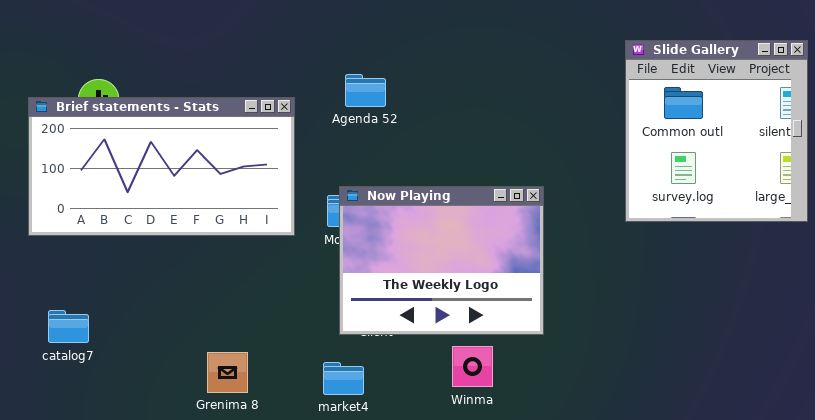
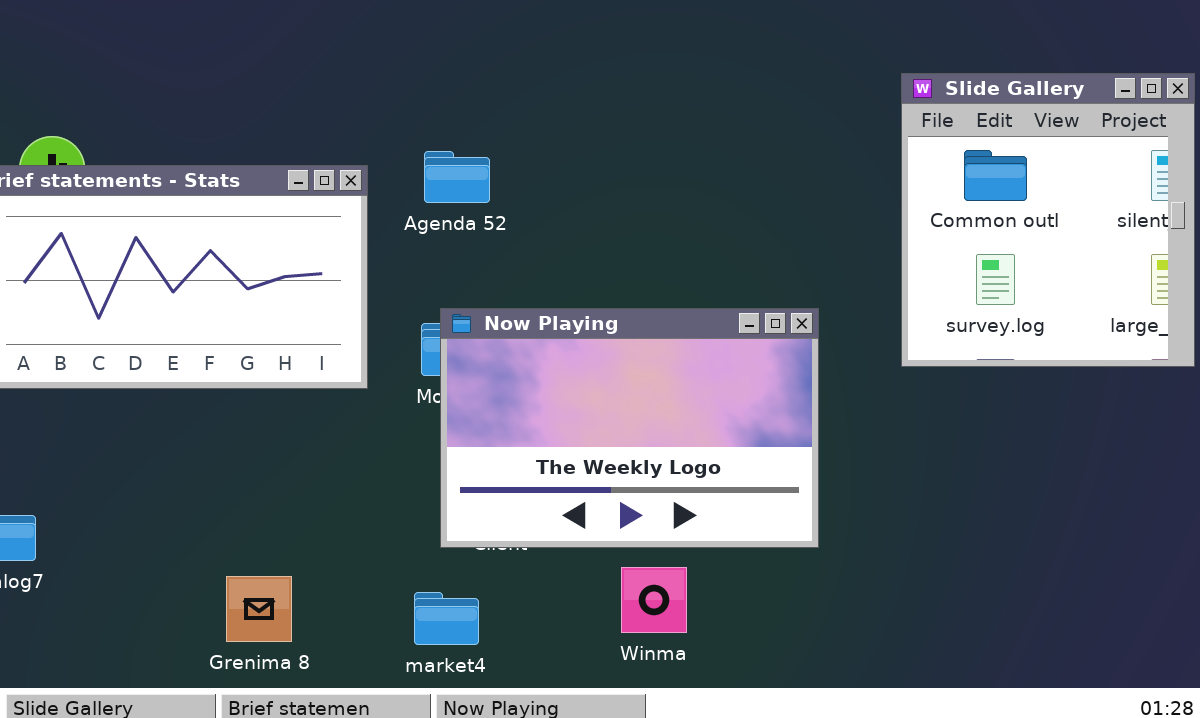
Agenda 52: [345,74,386,107] -> [424,151,490,203], moved
Now Playing: [339,186,544,335] -> [440,308,819,548], resized

